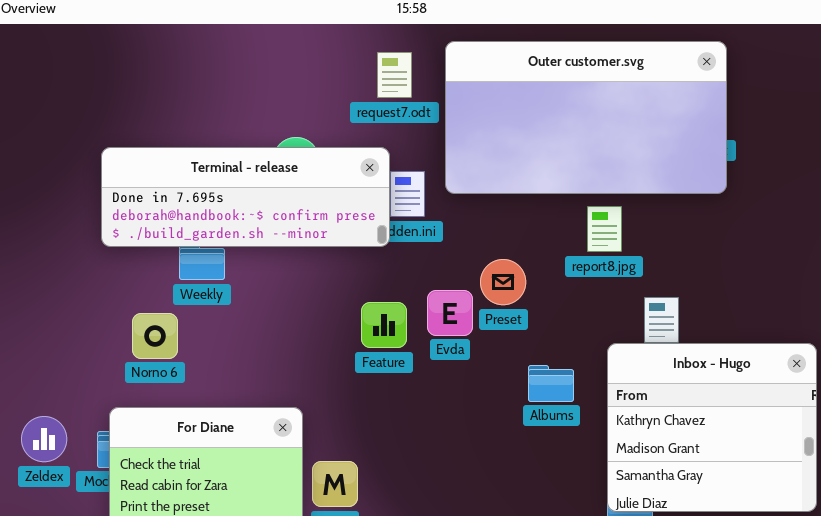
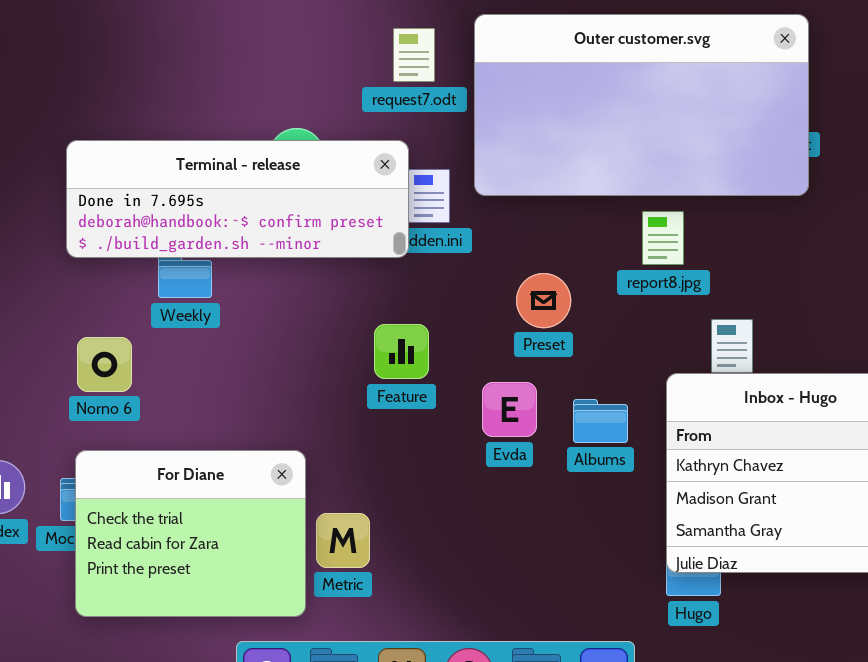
Evda: [427,290,473,336] -> [482,382,537,437], moved
Norno 6: [132,313,178,359] -> [77,337,132,392], moved

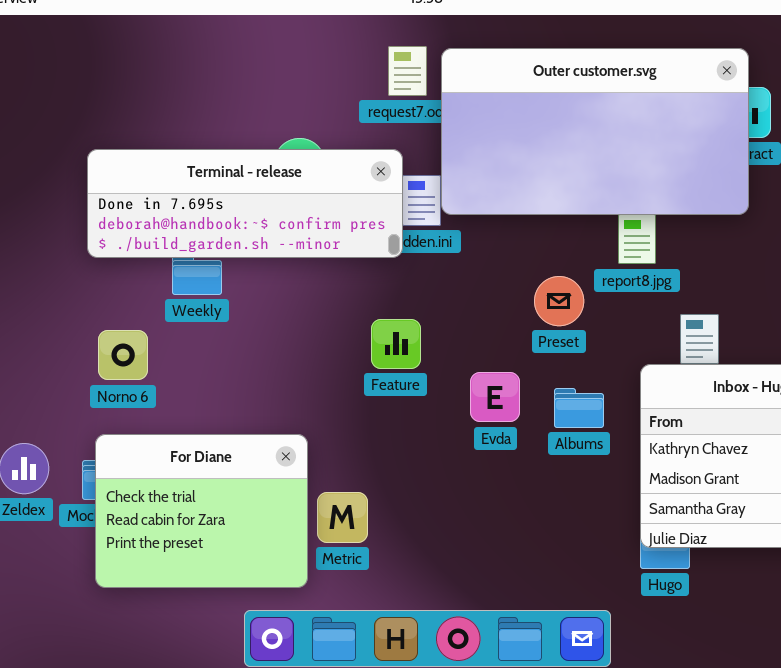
Outer customer.svg: [474,14,809,196] -> [441,48,749,215], moved
Preset: [516,273,571,328] -> [534,276,584,326], moved

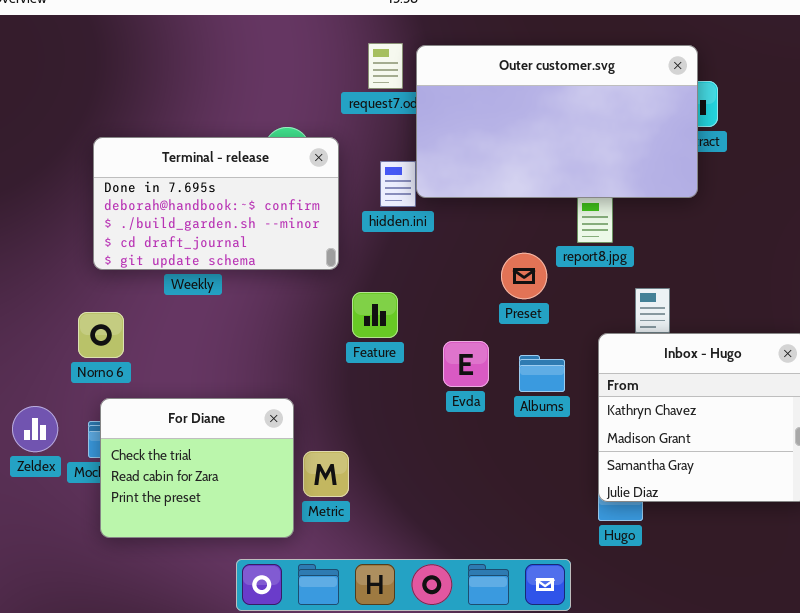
Terminal - release: [87,149,403,258] -> [93,137,339,270], resized
Norno 6: [98,330,148,380] -> [78,312,124,358], moved

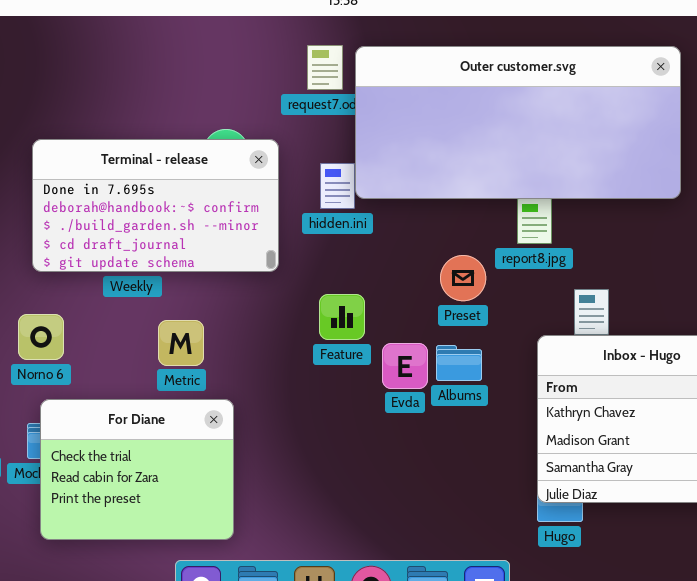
Outer customer.svg: [416,45,698,198] -> [355,46,681,199], resized
Feature: [352,292,398,338] -> [319,294,365,340], moved
Albums: [519,355,565,392] -> [436,345,482,381], moved
Metric: [303,451,349,497] -> [158,320,204,366], moved

